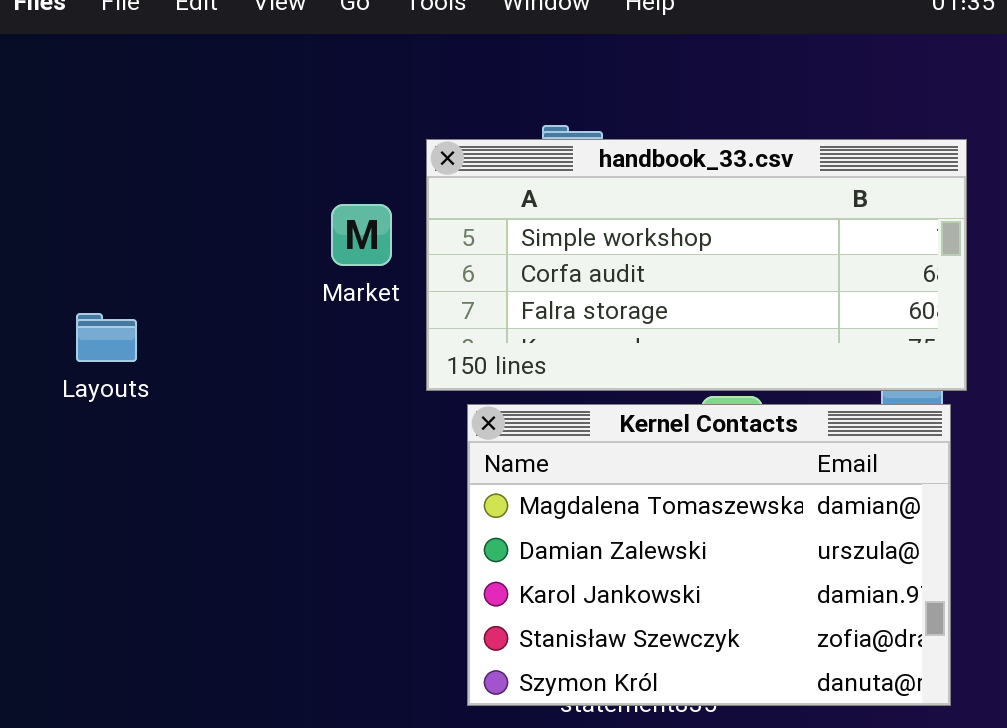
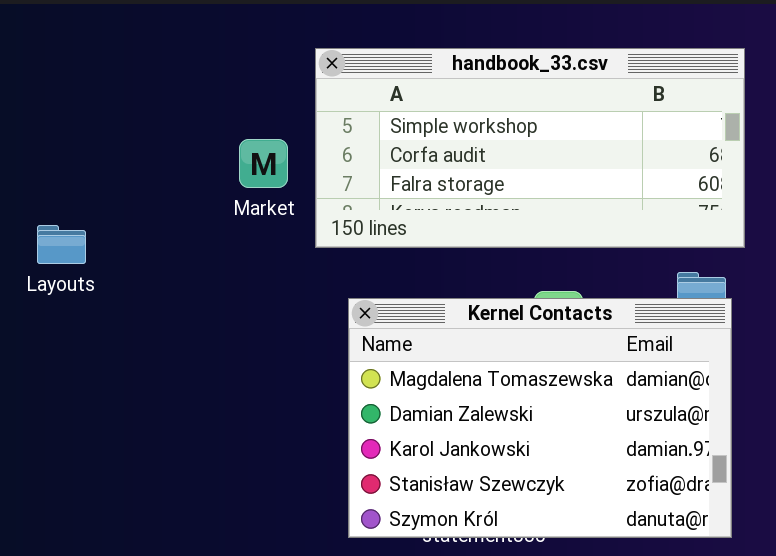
handbook_33.csv: [426,139,967,391] -> [315,48,745,248], moved

